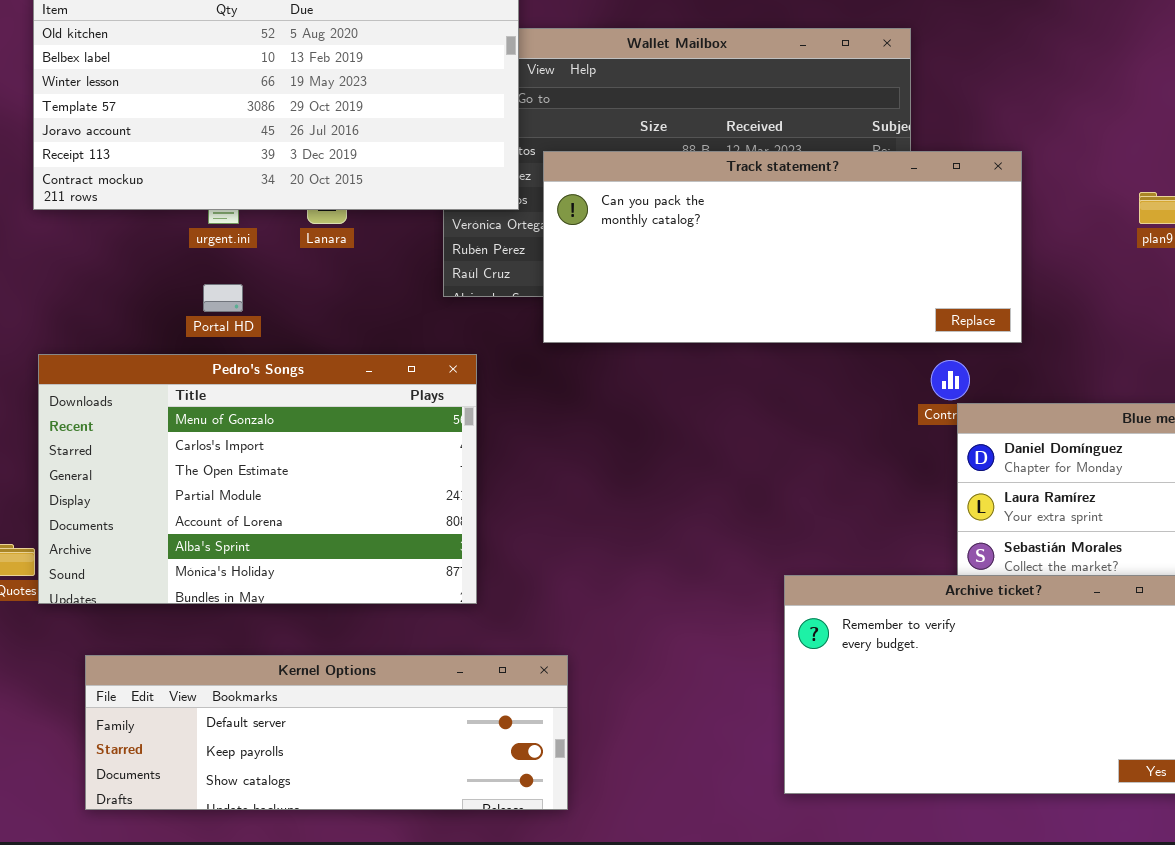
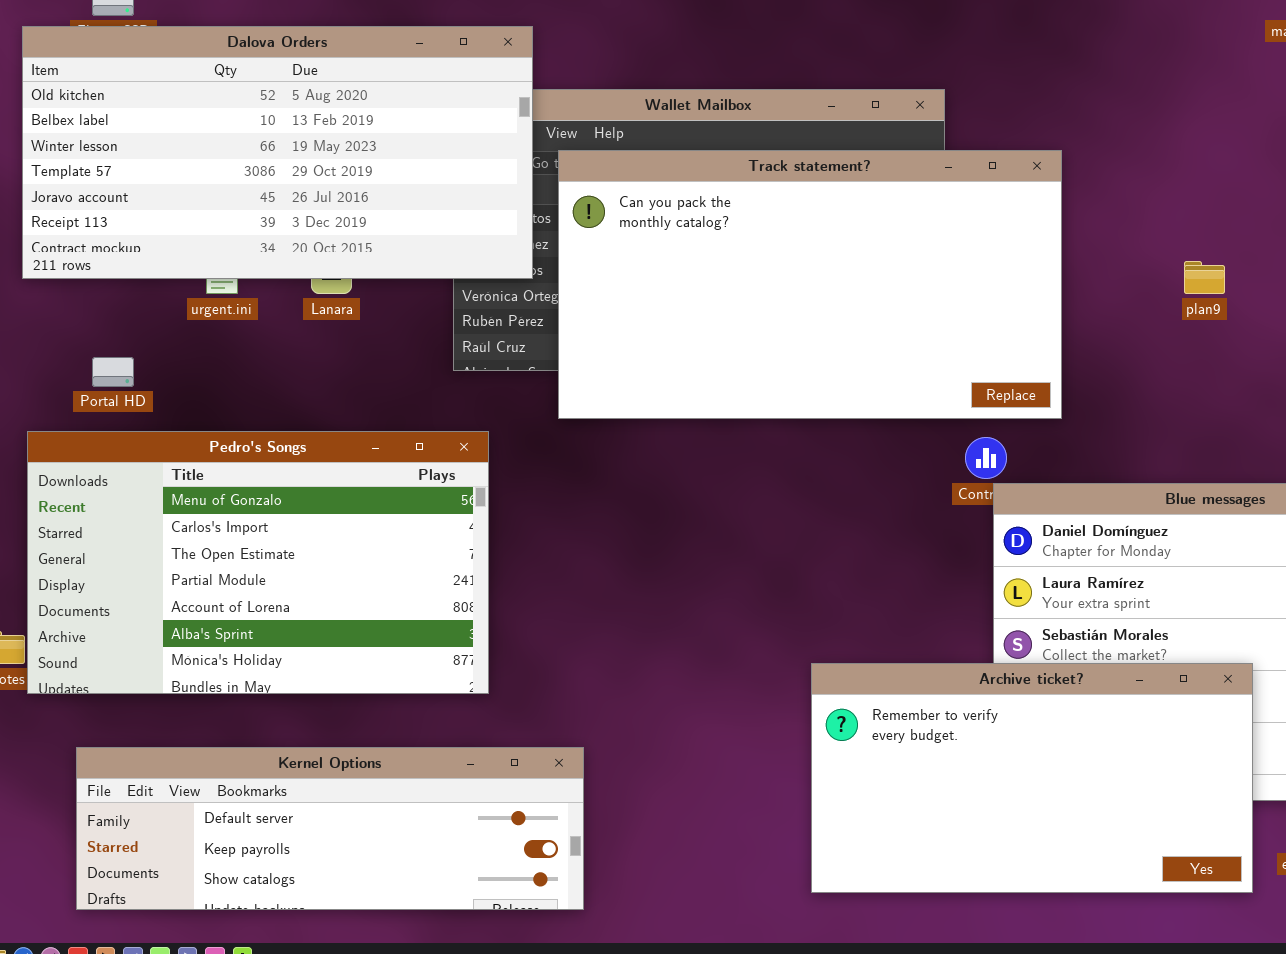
Track statement?: [543,151,1022,343] -> [558,150,1062,419], resized
Portal HD: [203,284,243,312] -> [92,357,134,387], moved

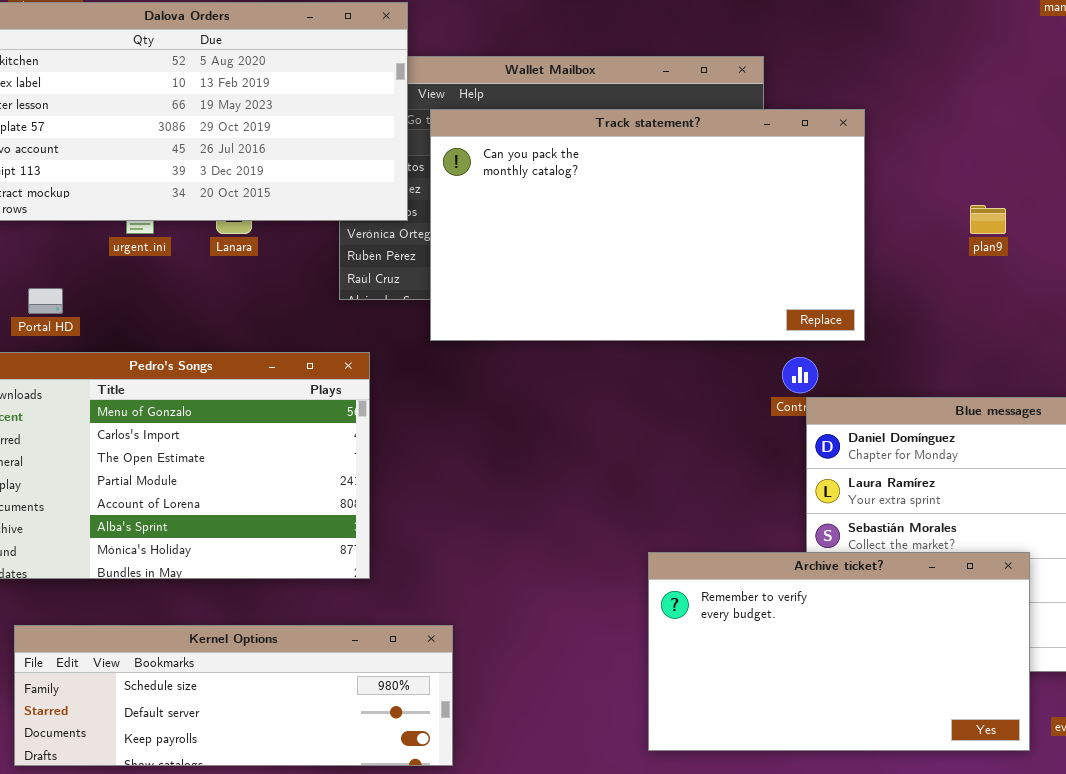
Kernel Options: [76,747,584,910] -> [14,625,453,766], scrolled up 1 row

